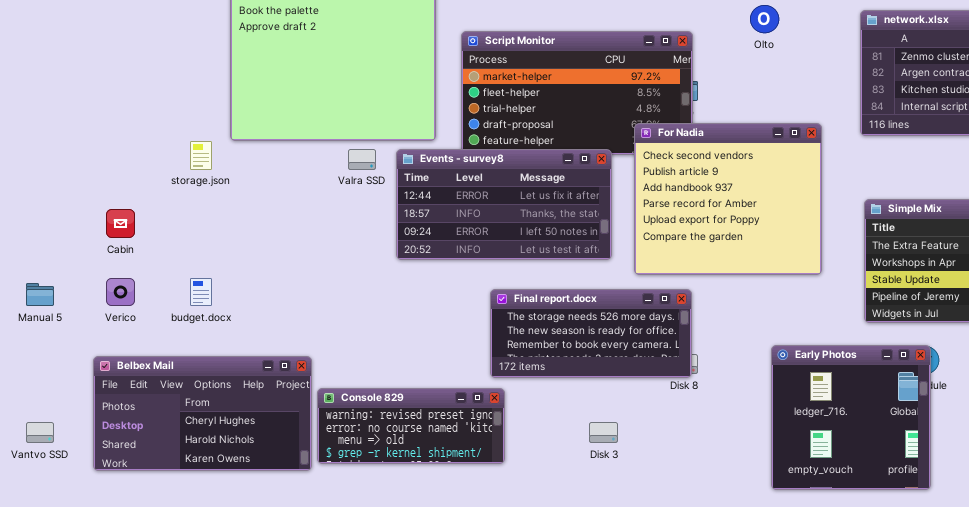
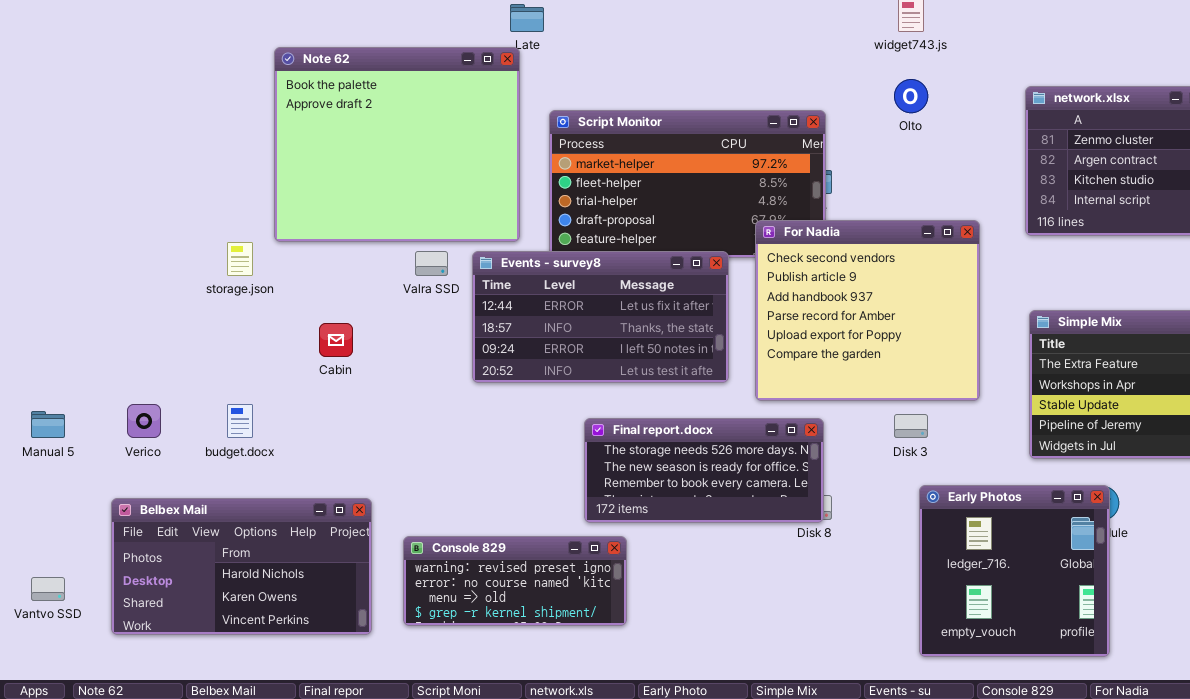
Cabin: [106,209,135,238] -> [319,323,353,357], moved
Belbex Mail: [93,356,312,471] -> [111,498,372,635], scrolled down 1 row
Console 829: [317,388,505,464] -> [403,536,627,626], moved
Disk 3: [589,422,618,443] -> [894,414,928,438], moved

